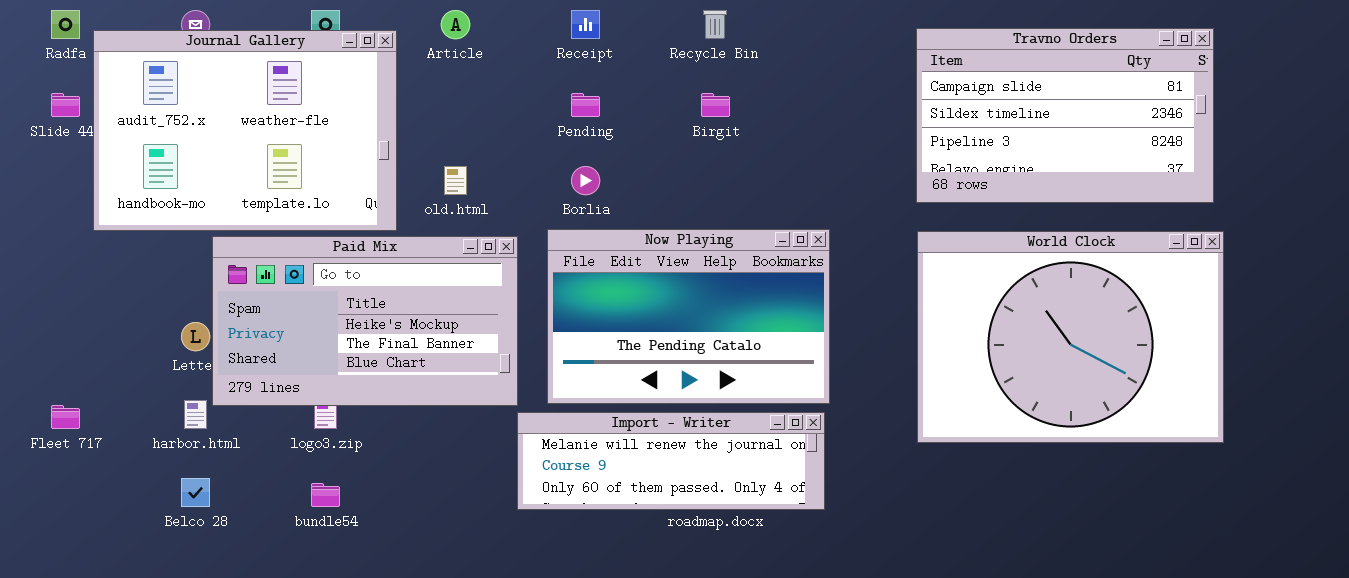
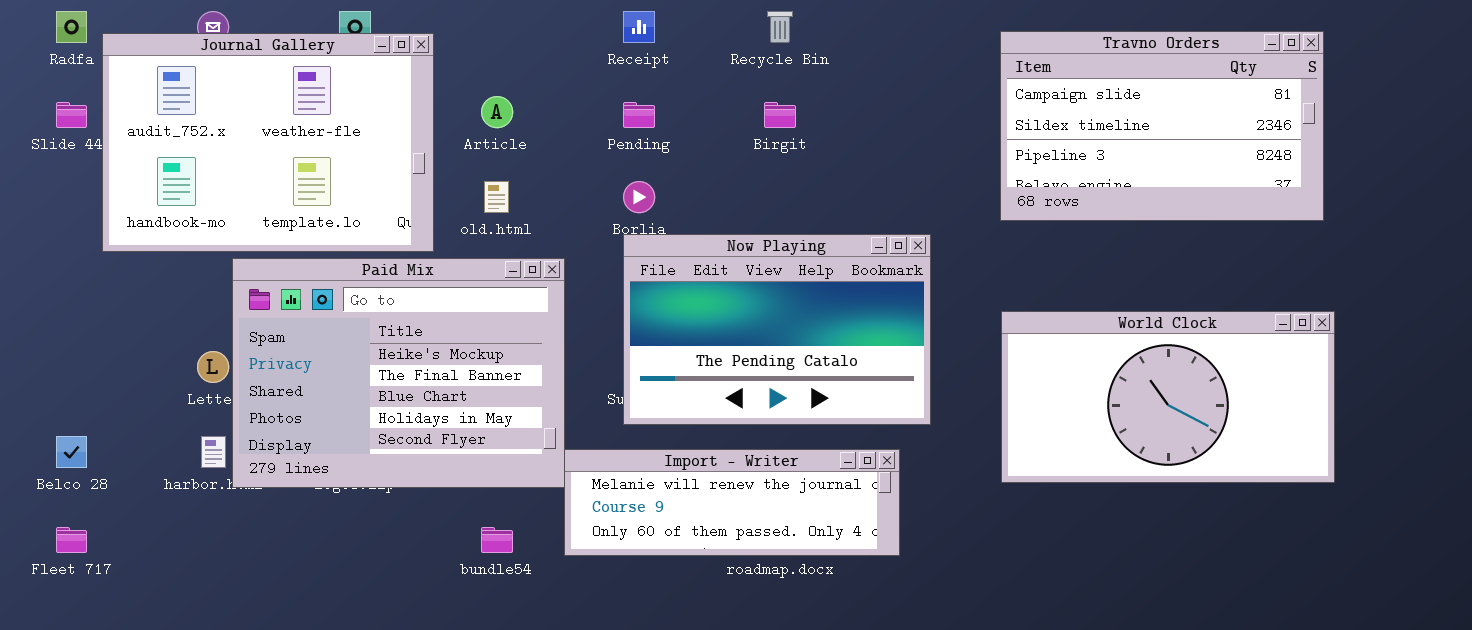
Article: [441,10,470,39] -> [481,96,513,128], moved
Now Playing: [547,229,830,404] -> [623,234,931,425], moved
World Clock: [917,231,1224,443] -> [1001,311,1335,483], resized
Paid Mix: [212,236,518,406] -> [232,258,565,488], resized
Fleet 717: [51,405,80,429] -> [56,527,87,553], moved
Belco 28: [181,478,210,507] -> [56,436,87,468], moved
bundle54: [311,483,340,507] -> [481,527,513,553], moved

